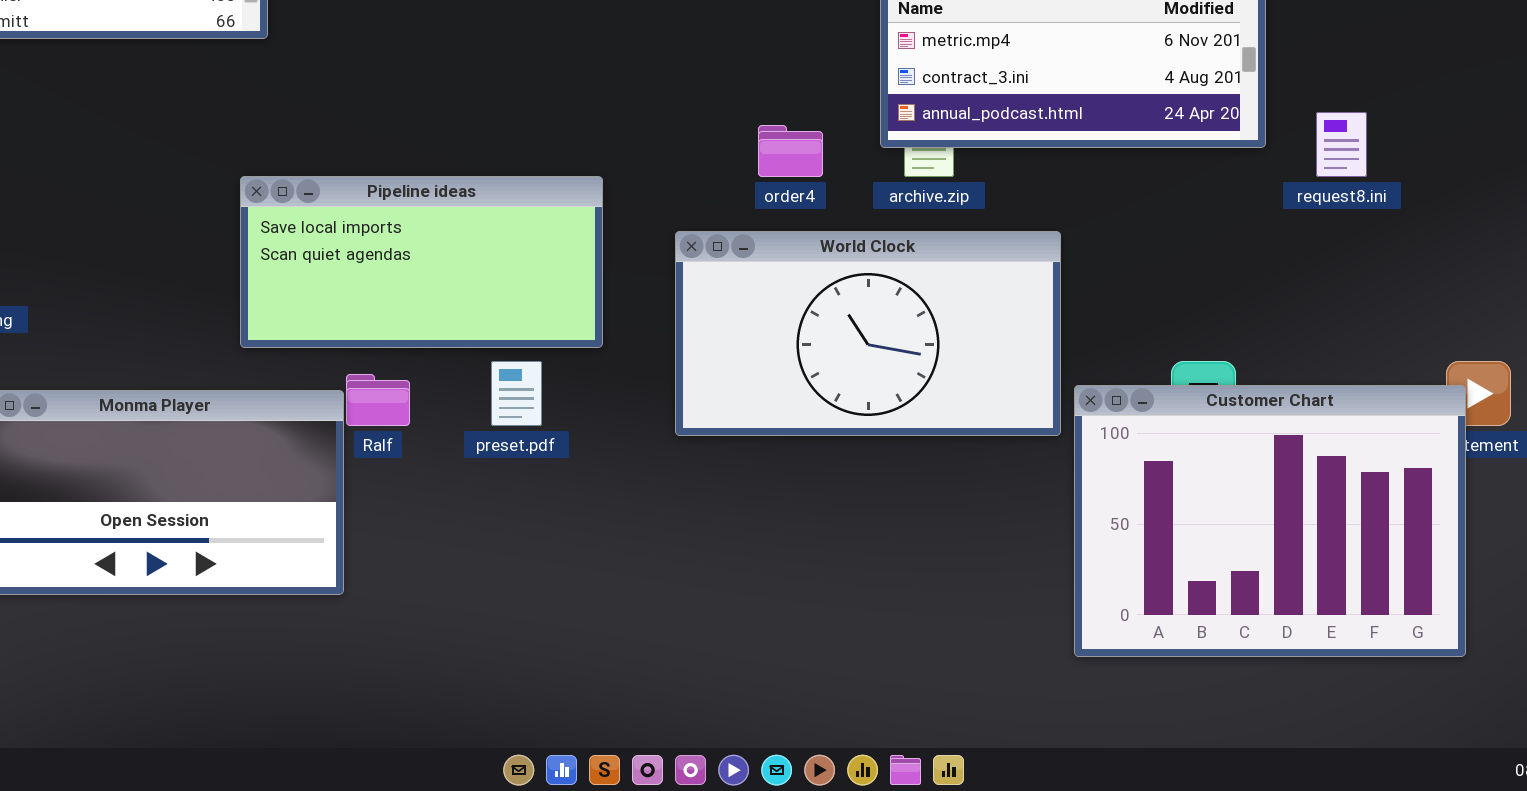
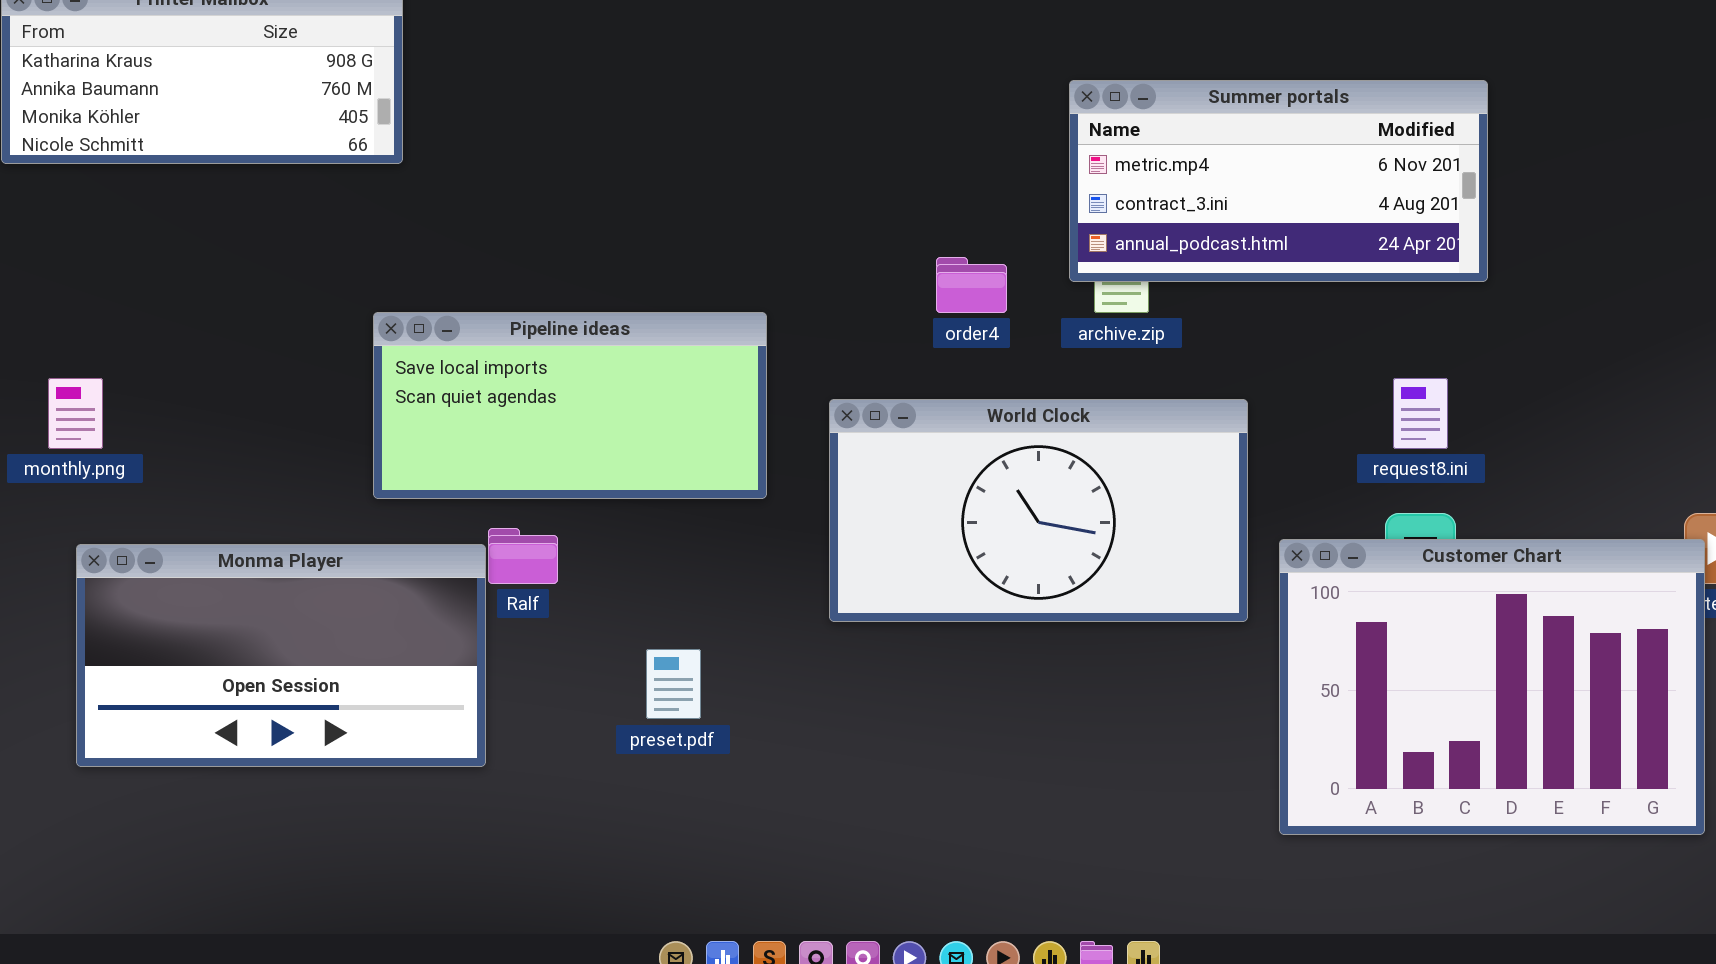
request8.ini: [1316,112,1367,177] -> [1393,378,1448,449], moved
World Clock: [675,231,1061,436] -> [829,399,1248,622], moved
preset.pdf: [491,361,542,426] -> [646,649,701,719], moved

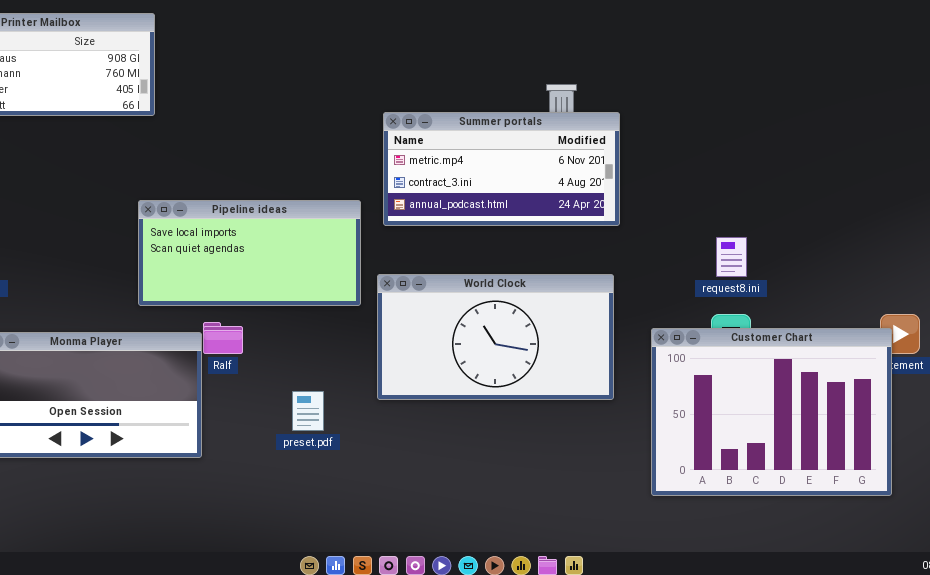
Summer portals: [1069,80,1488,282] -> [383,112,620,226], moved
World Clock: [829,399,1248,622] -> [377,274,614,400], moved

